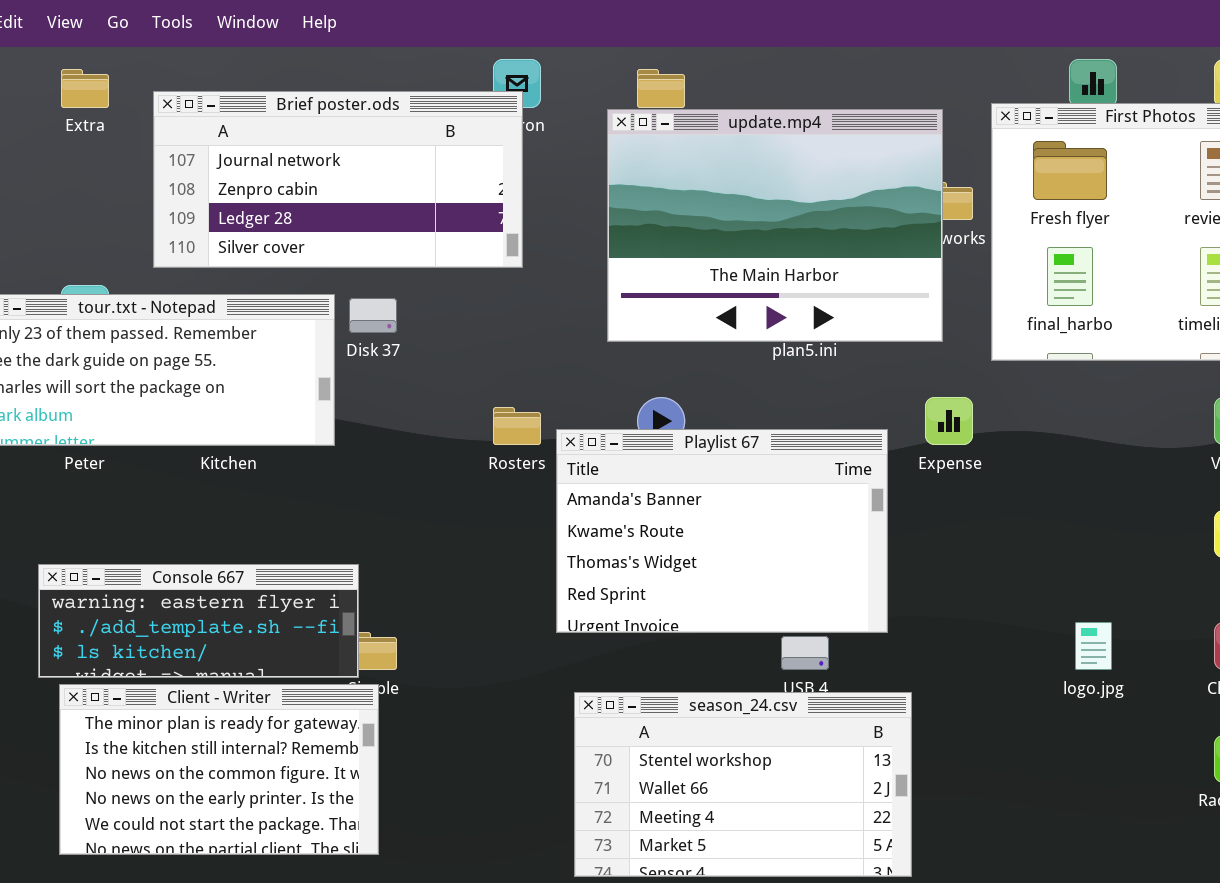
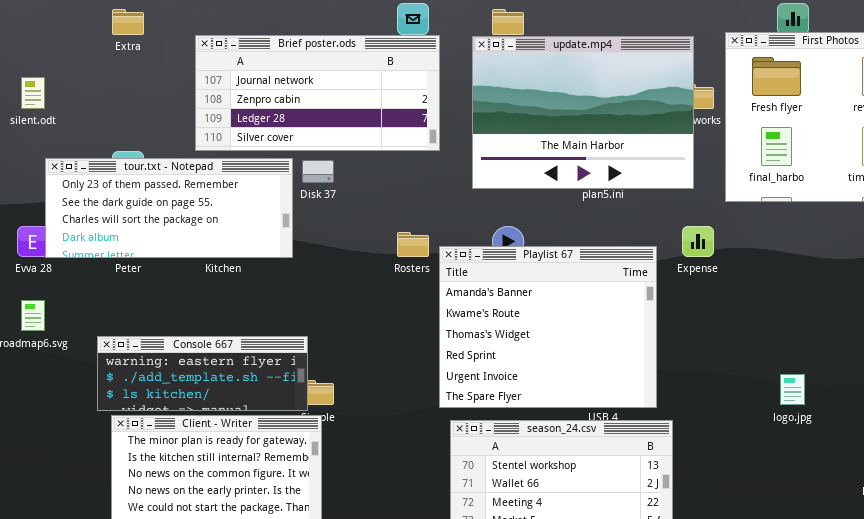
Brief poster.ods: [153,91,523,268] -> [195,35,440,151], moved
Playlist 67: [556,429,888,633] -> [439,246,657,408], resized

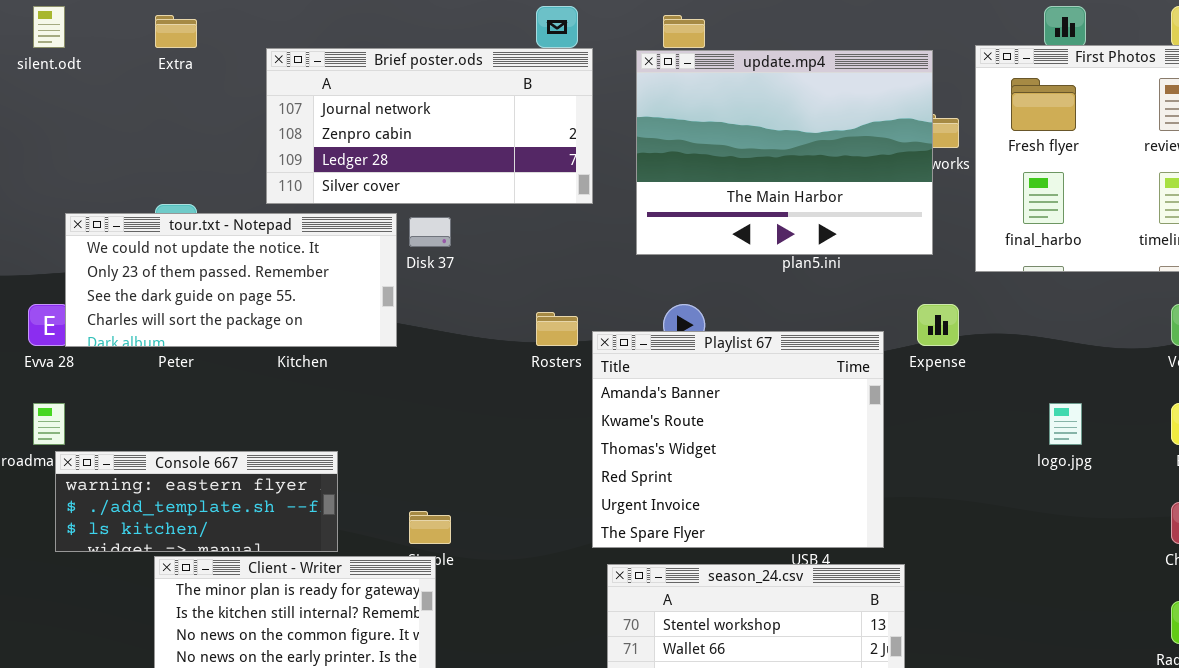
silent.odt: [21,77,45,109] -> [33,6,65,48], moved
tour.txt - Notepad: [45,158,293,258] -> [65,213,397,347], scrolled up 1 row
Console 667: [97,336,308,411] -> [55,451,338,552], moved
logo.jpg: [780,374,805,405] -> [1049,403,1082,445], moved

